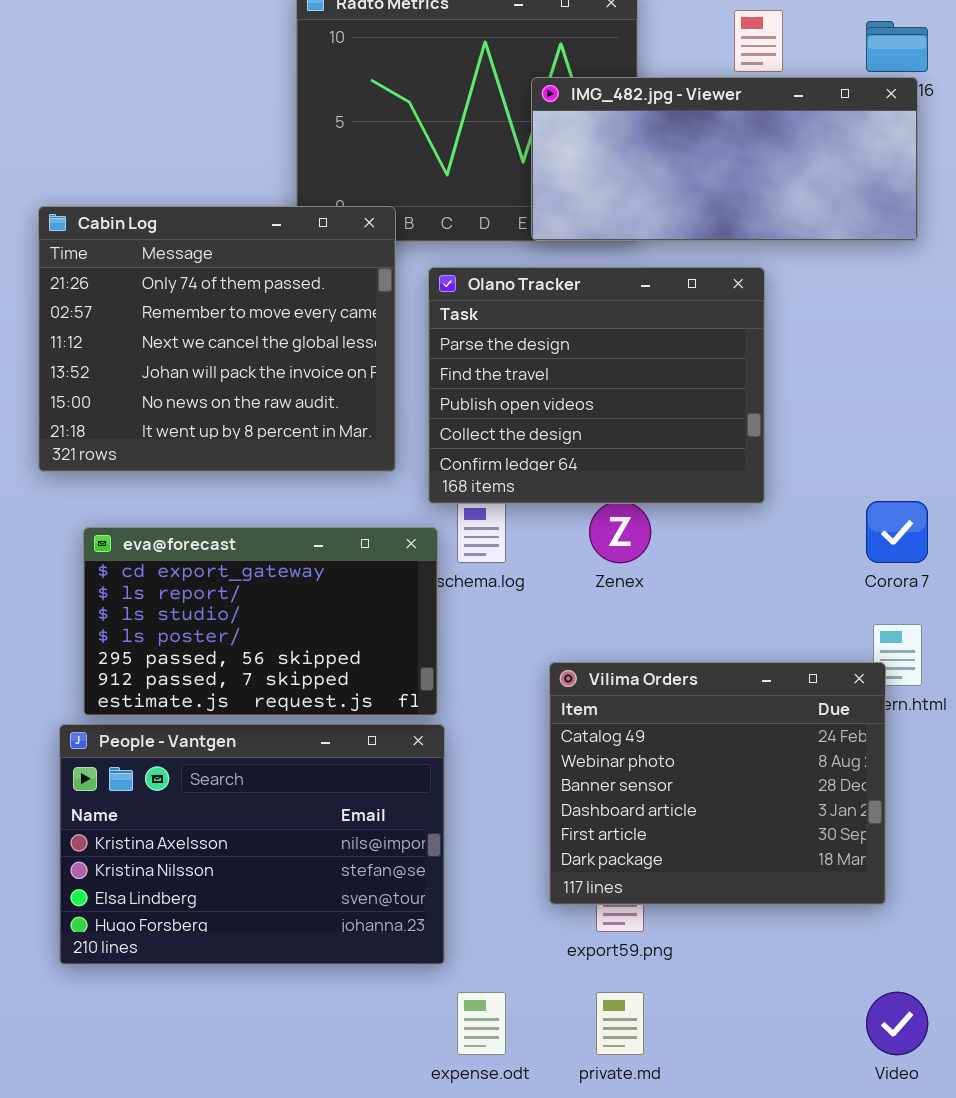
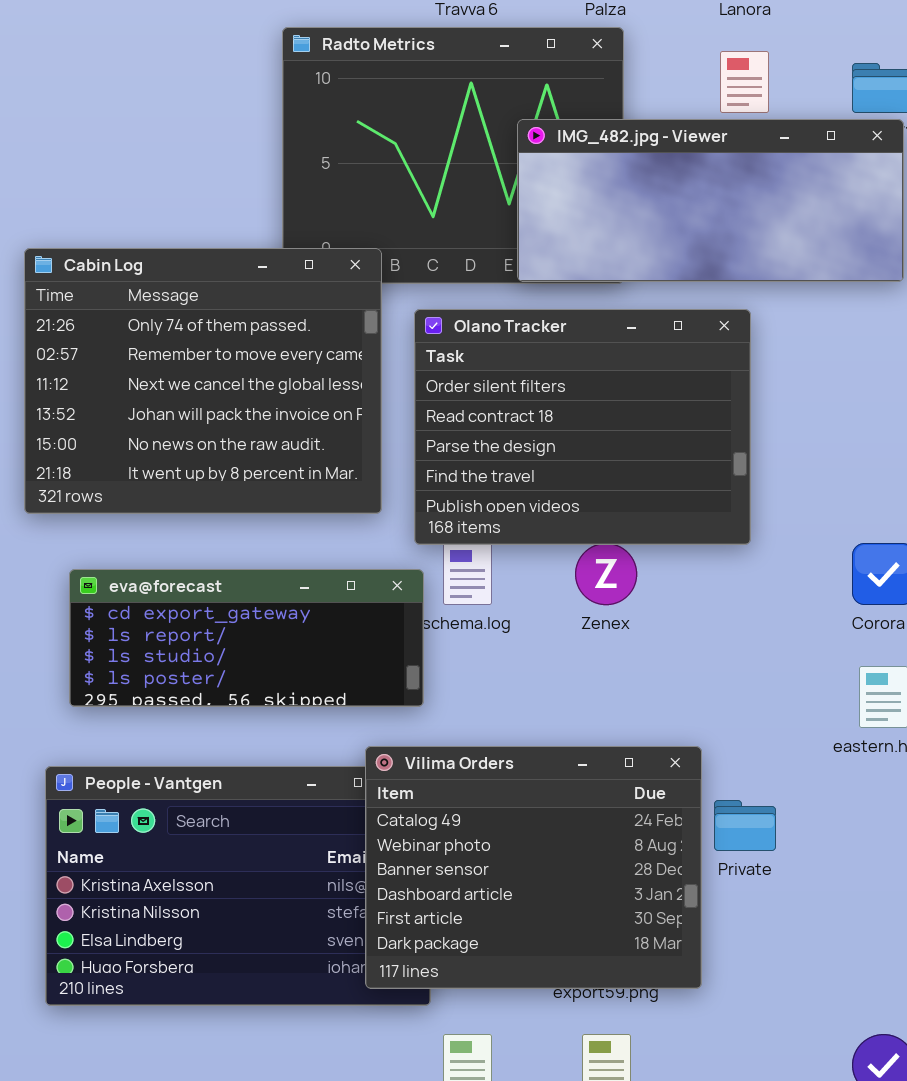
Olano Tracker: [428,267,765,504] -> [414,309,751,545], scrolled up 2 rows
eva@forecast: [83,527,438,716] -> [69,569,424,707], resized
Vilima Orders: [549,662,886,905] -> [365,746,702,989], moved

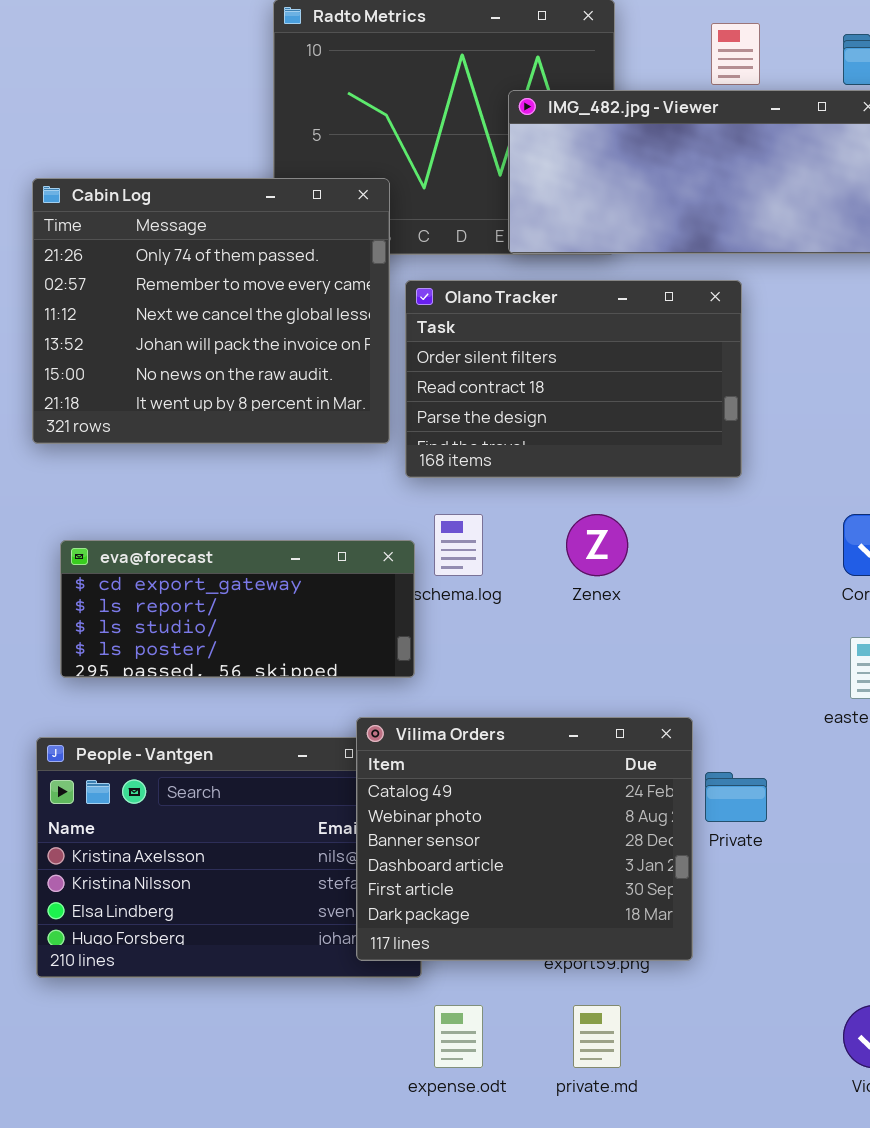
Cabin Log: [24,248,382,514] -> [32,178,390,444], moved
Olano Tracker: [414,309,751,545] -> [405,280,742,478], resized

